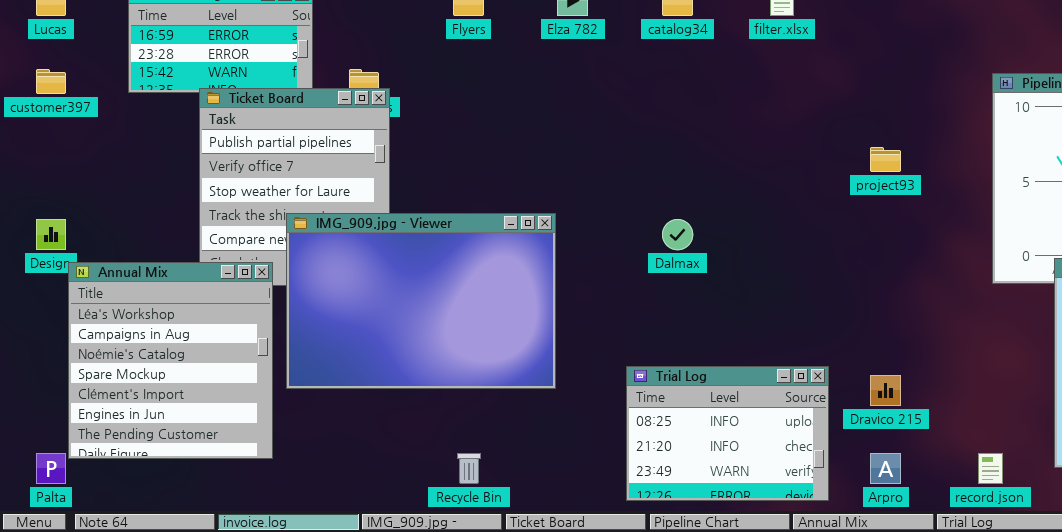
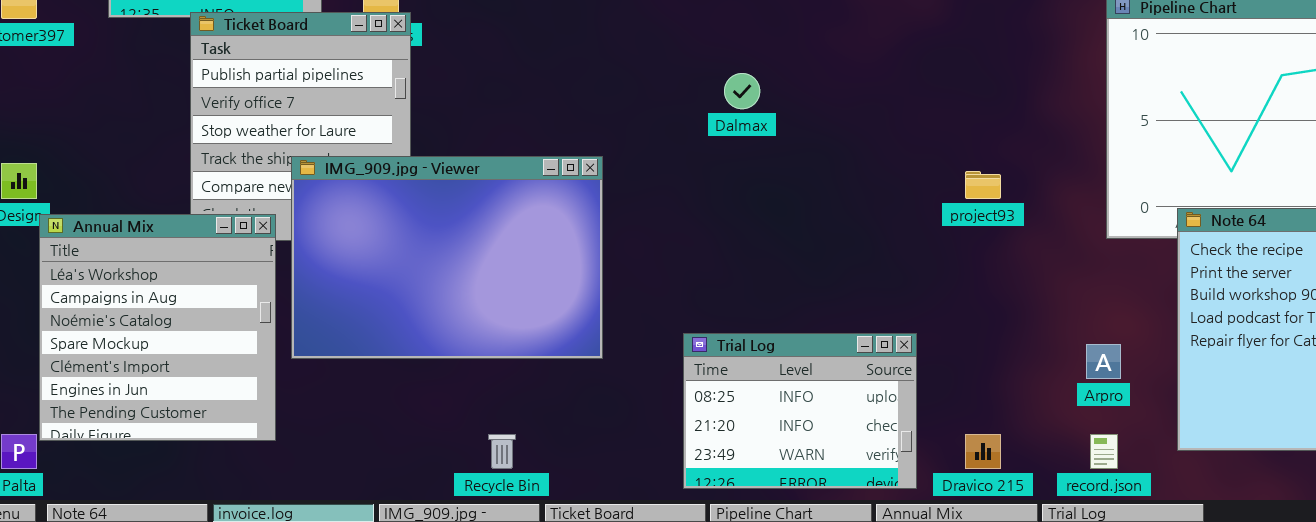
project93: [870,147,901,172] -> [965,171,1001,199], moved
Dalmax: [662,219,693,250] -> [724,73,760,109], moved
Dravico 215: [870,375,901,406] -> [965,434,1001,469], moved
Arpro: [870,453,901,484] -> [1086,344,1121,379], moved

